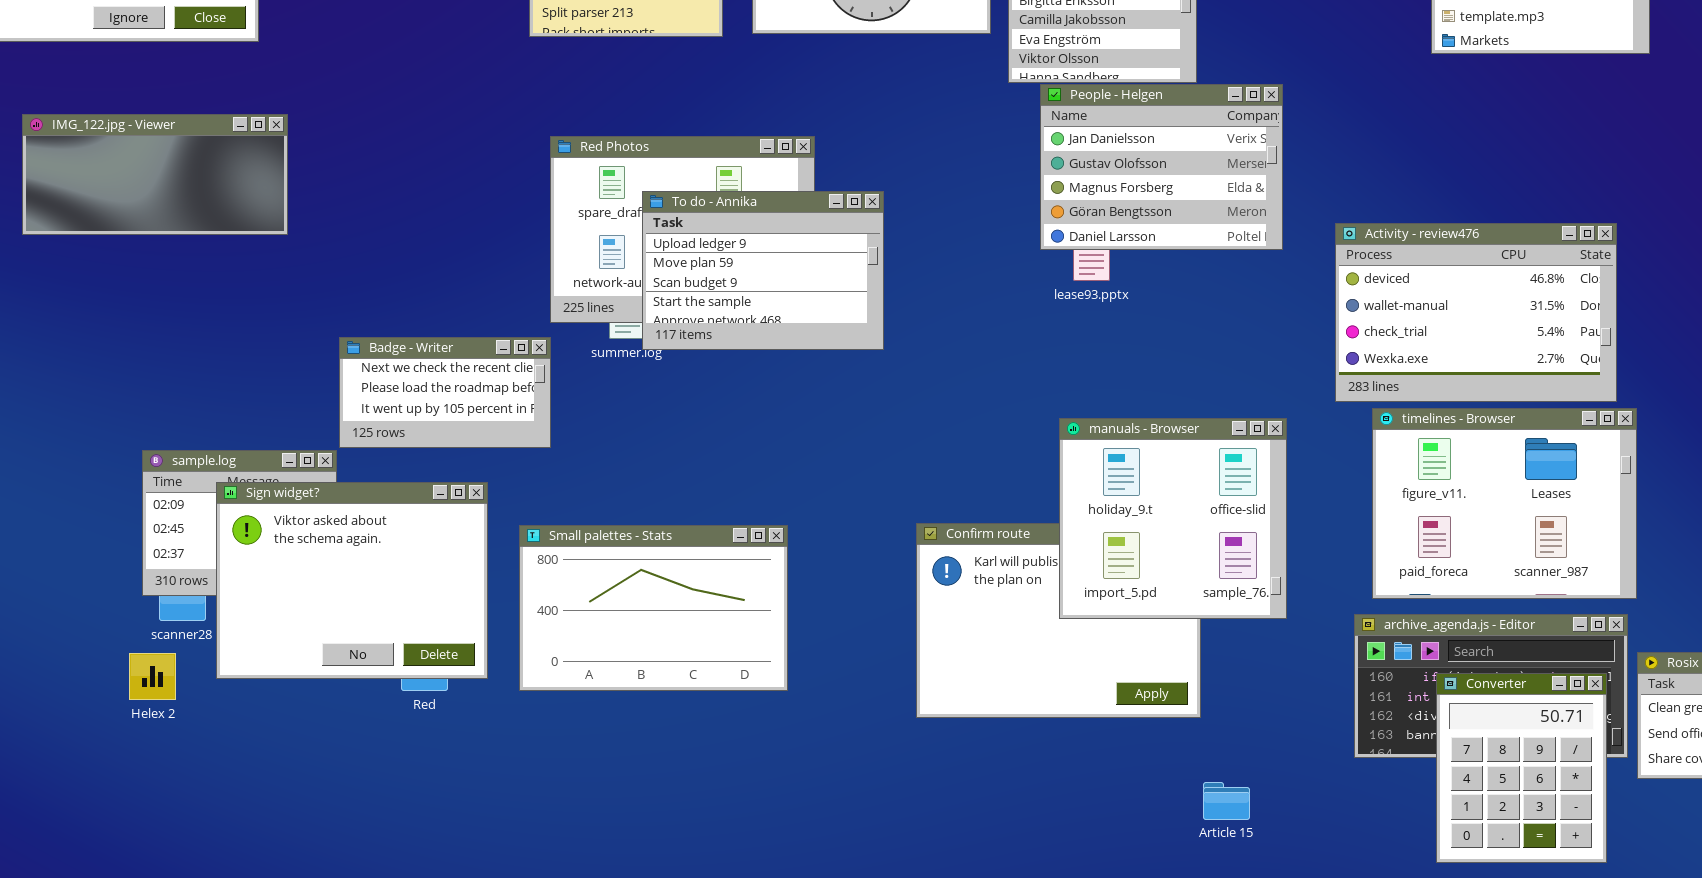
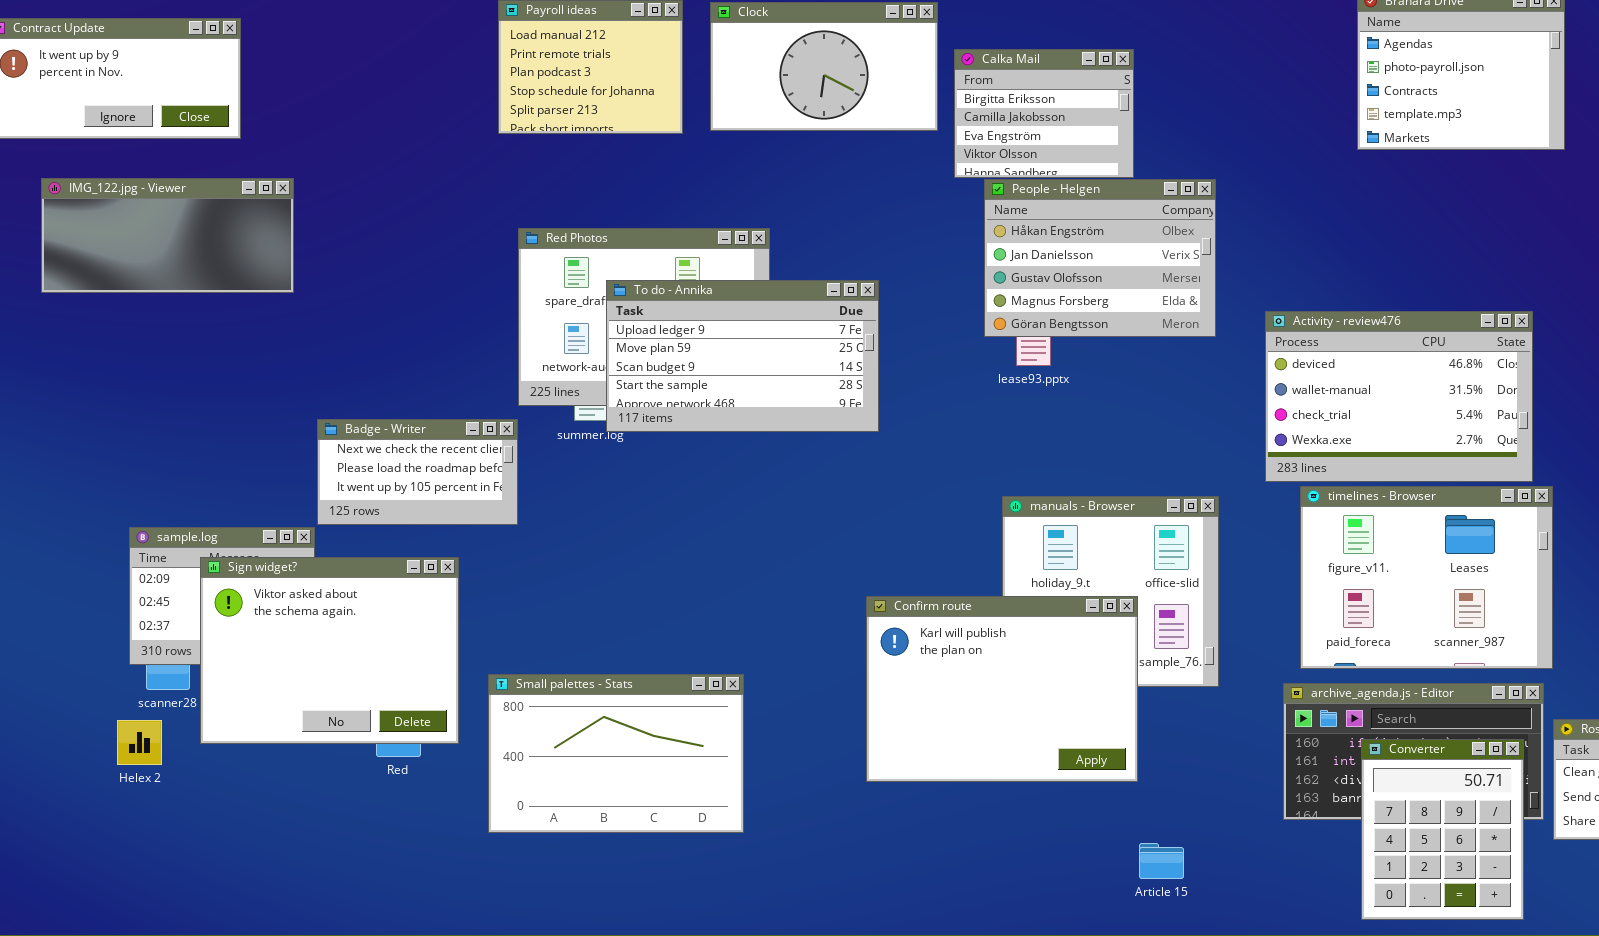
People - Helgen: [1040,84,1283,250] -> [984,179,1216,337], scrolled up 1 row
IMG_122.jpg - Viewer: [22,114,288,235] -> [41,178,294,293], moved
To do - Annika: [642,191,884,350] -> [606,280,879,432], resized
Confirm route: [916,523,1201,718] -> [866,596,1138,782], raised
Small palettes - Stats: [519,525,788,691] -> [488,674,744,833], moved

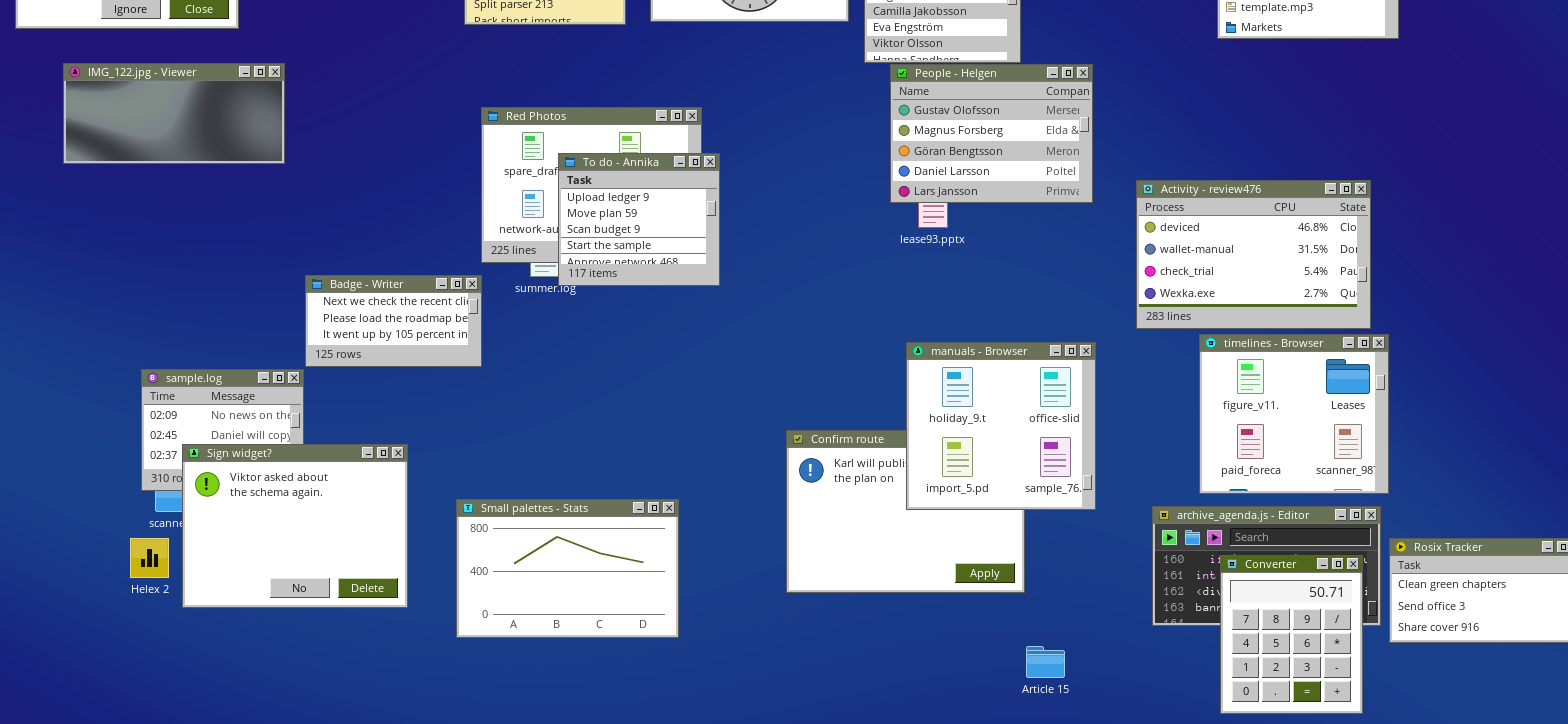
People - Helgen: [984,179,1216,337] -> [890,64,1093,203], scrolled down 2 rows
To do - Annika: [606,280,879,432] -> [558,153,720,286], resized
timelines - Browser: [1300,486,1553,669] -> [1199,334,1389,494], resized
manuals - Browser: [1002,496,1219,687] -> [906,342,1096,510], raised
Sign widget?: [200,557,459,744] -> [182,444,408,608], moved

